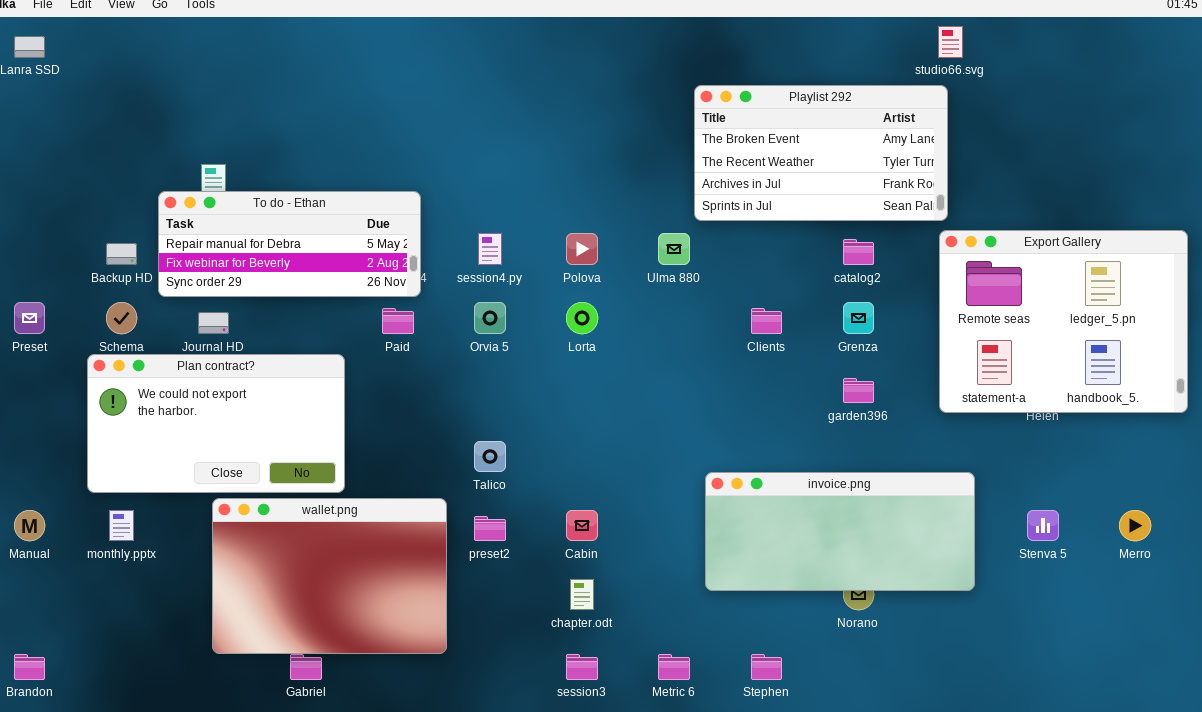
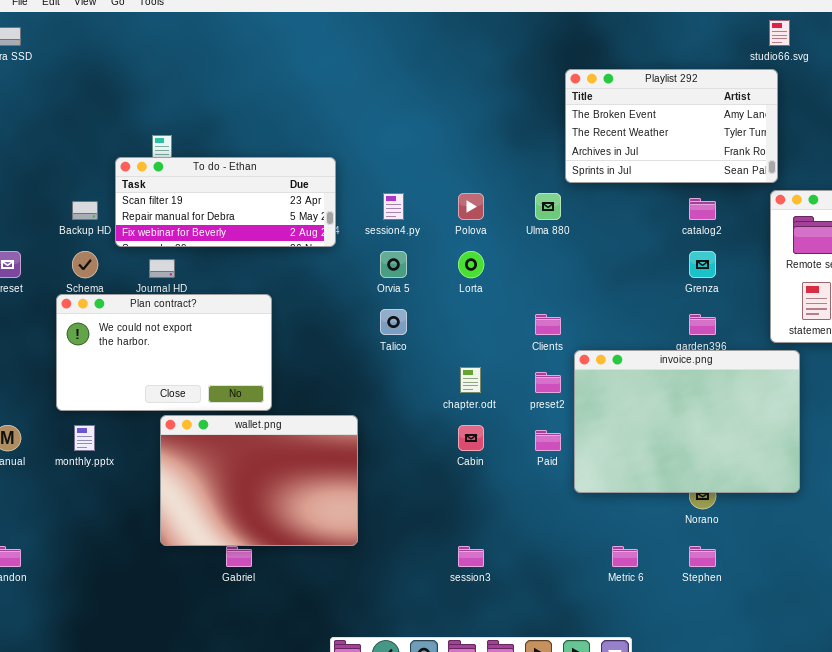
To do - Ethan: [158,191,421,297] -> [115,157,336,247], scrolled up 1 row
Paid: [382,308,414,334] -> [535,430,561,451], moved
Clients: [751,308,782,334] -> [535,314,561,335], moved
Talico: [474,441,506,472] -> [380,309,407,335], moved
invoice.png: [705,472,975,591] -> [574,350,800,493], resized
preset2: [474,516,506,541] -> [535,372,561,393], moved
chapter.odt: [570,579,594,610] -> [460,367,481,393], moved
Metric 6: [658,654,690,680] -> [612,546,638,567], moved
Stephen: [751,654,782,680] -> [689,546,716,567], moved

